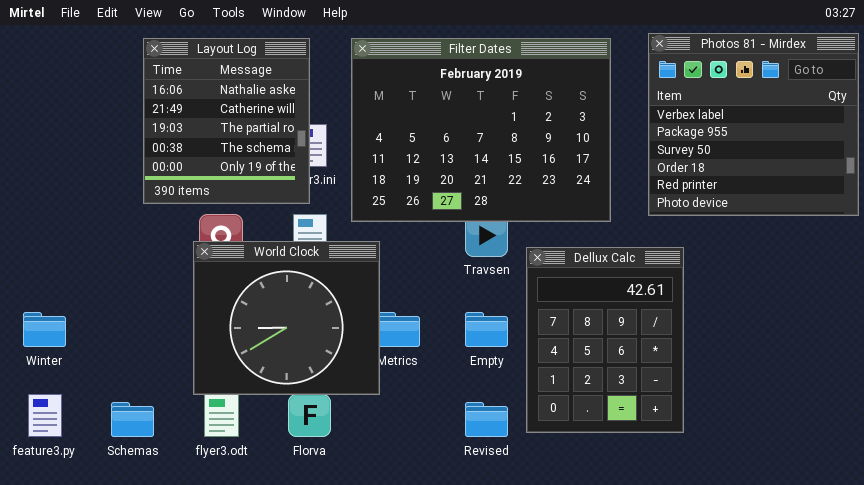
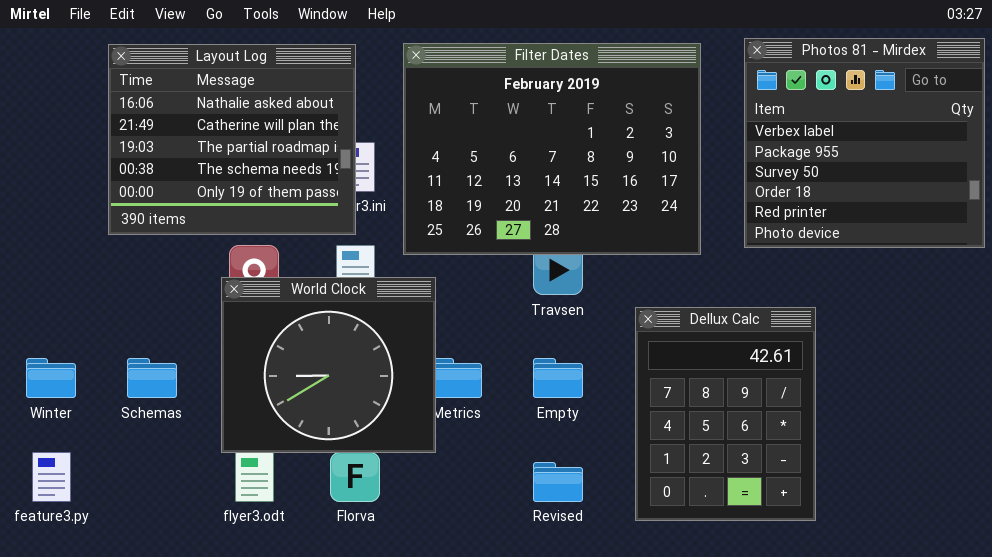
Layout Log: [143,38,310,204] -> [108,44,356,235], resized
Dellux Calc: [526,247,684,433] -> [635,307,816,521], moved
Schemas: [111,402,154,437] -> [127,358,177,398], moved

